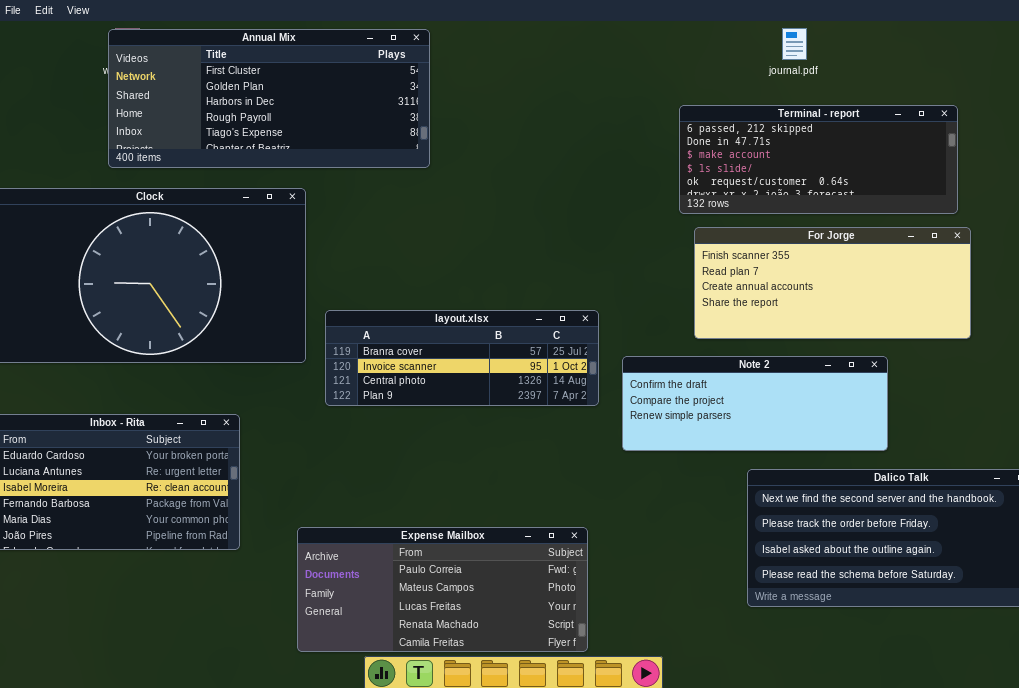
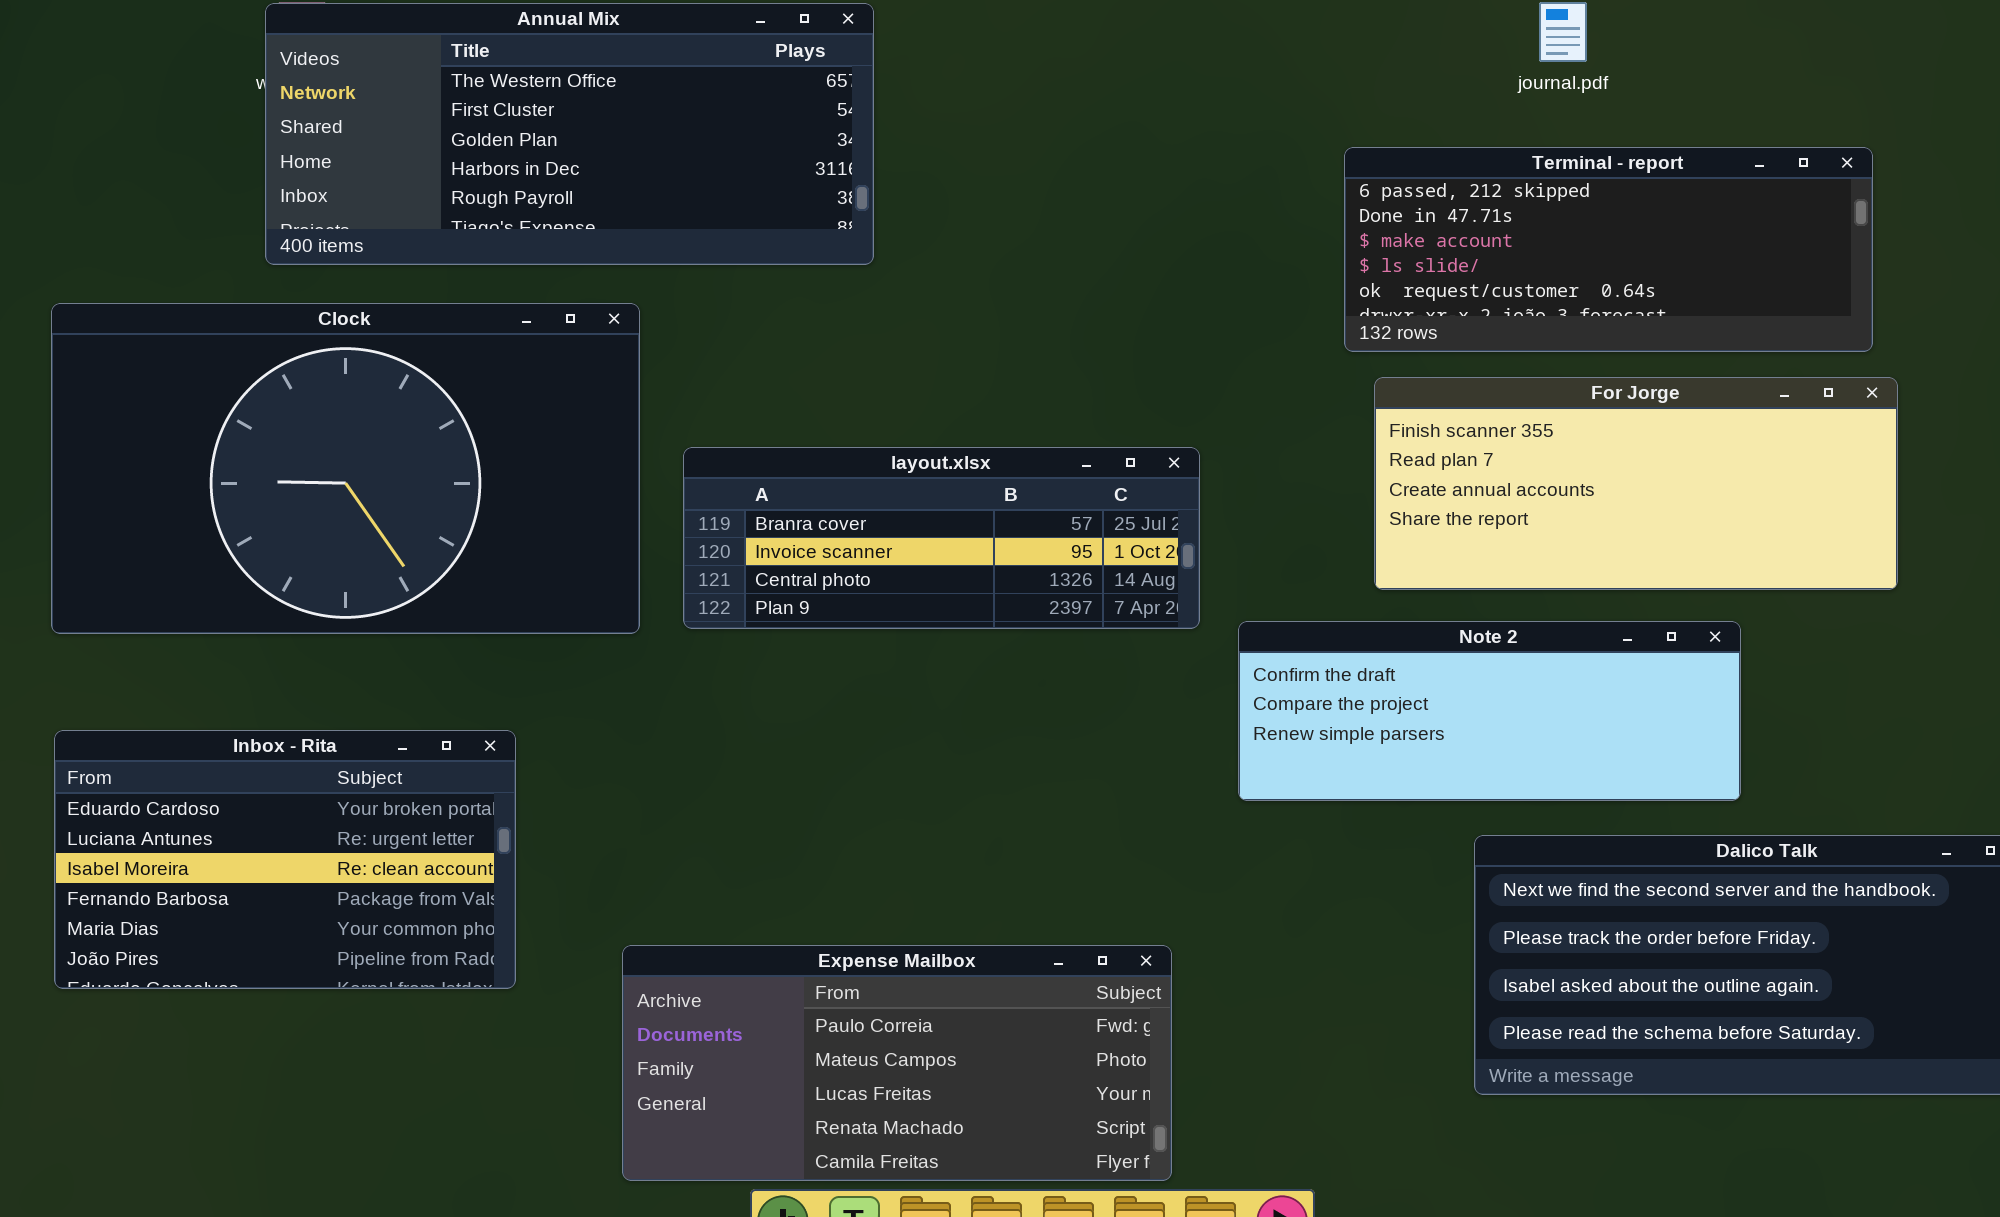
Annual Mix: [108,29,430,168] -> [265,3,874,265], scrolled up 1 row
layout.xlsx: [325,310,599,406] -> [683,447,1200,629], moved

